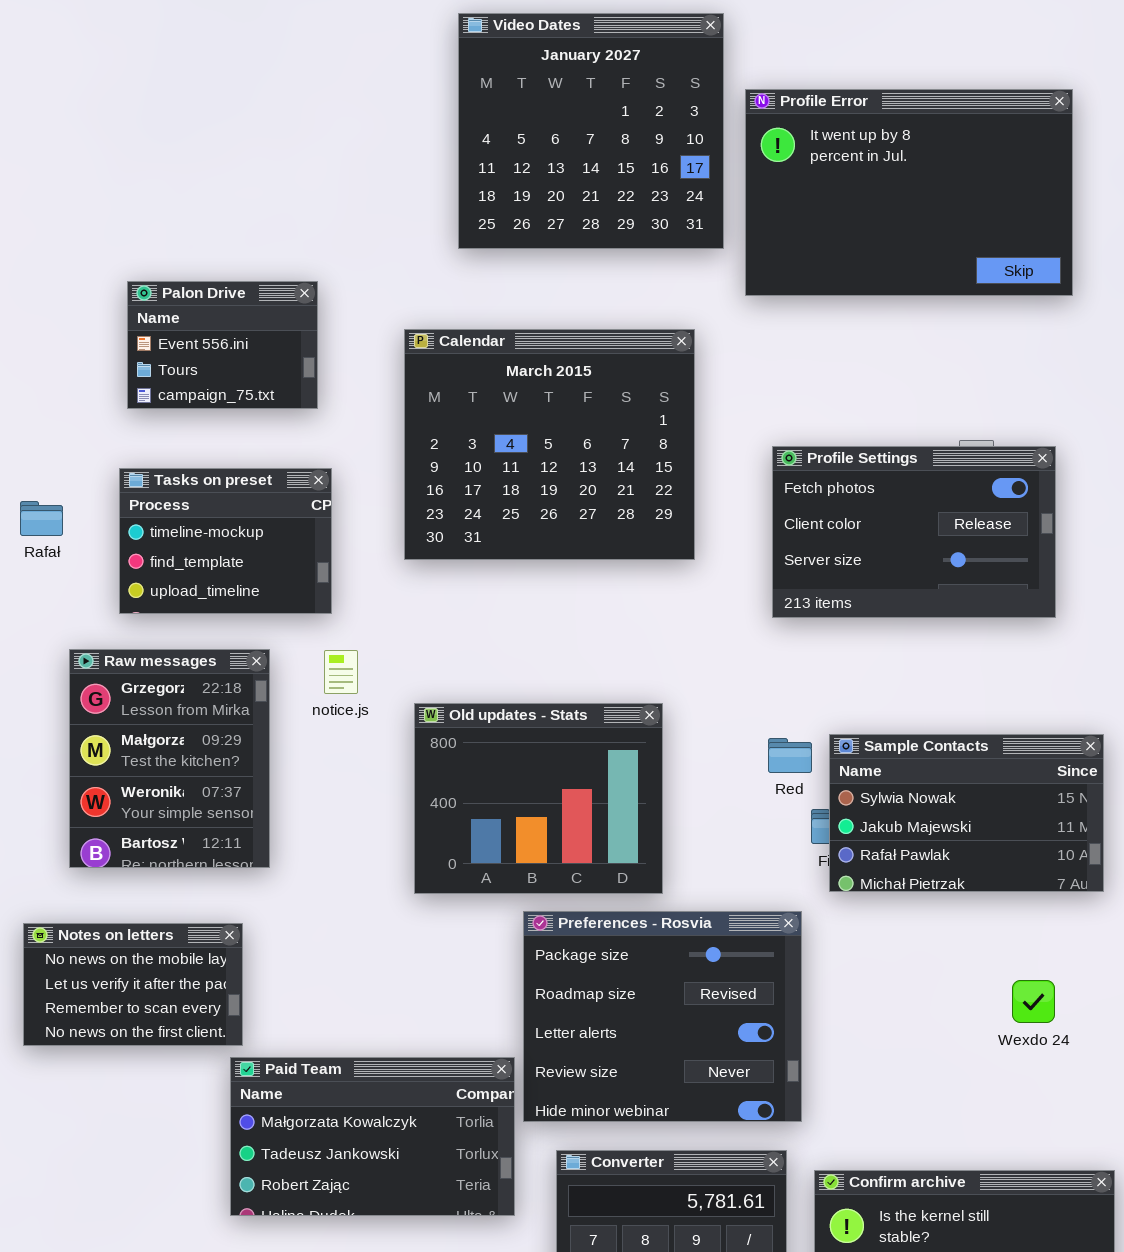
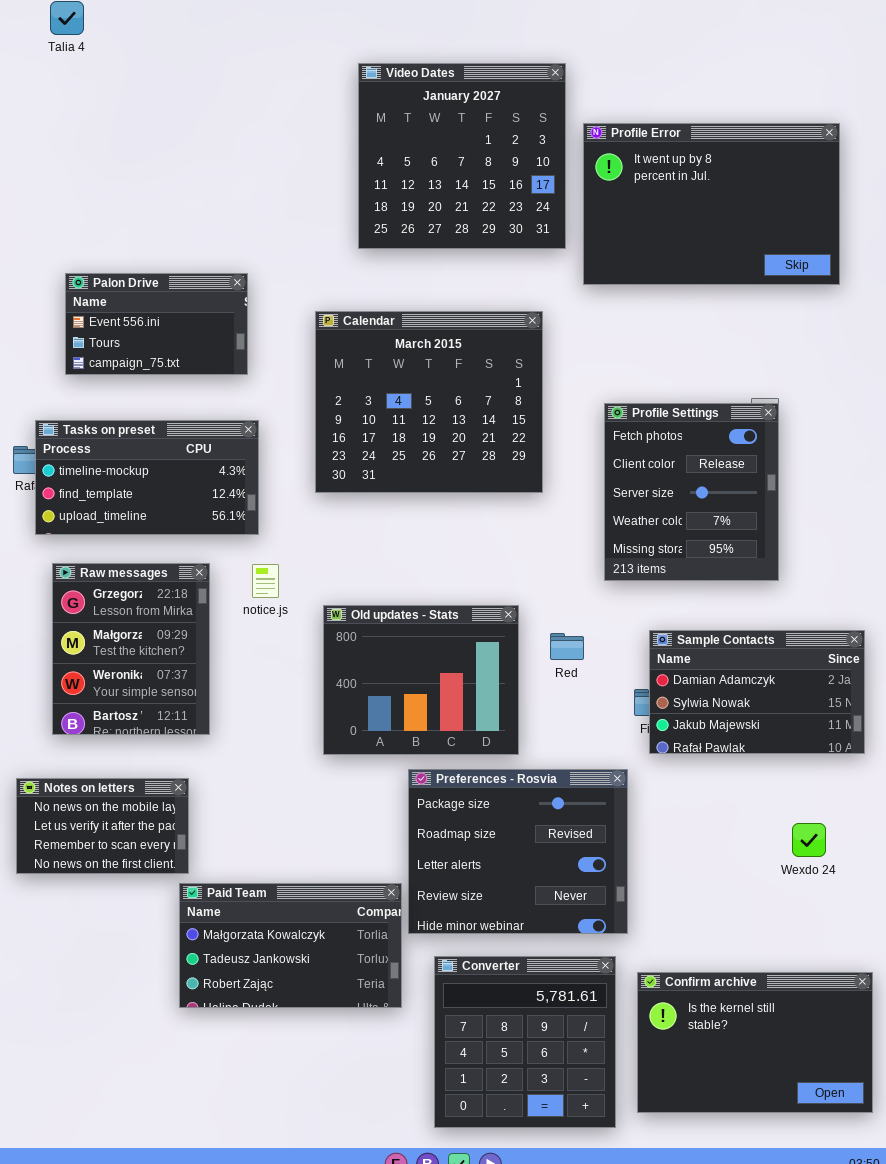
Palon Drive: [127,281,318,409] -> [65,273,248,375], resized
Profile Settings: [772,446,1056,618] -> [604,403,779,581], resized
Tasks on preset: [119,468,332,614] -> [35,420,259,535], resized
Sample Contacts: [829,734,1104,892] -> [649,630,865,754], scrolled up 1 row
Red: [768,738,812,773] -> [550,633,584,660], moved

